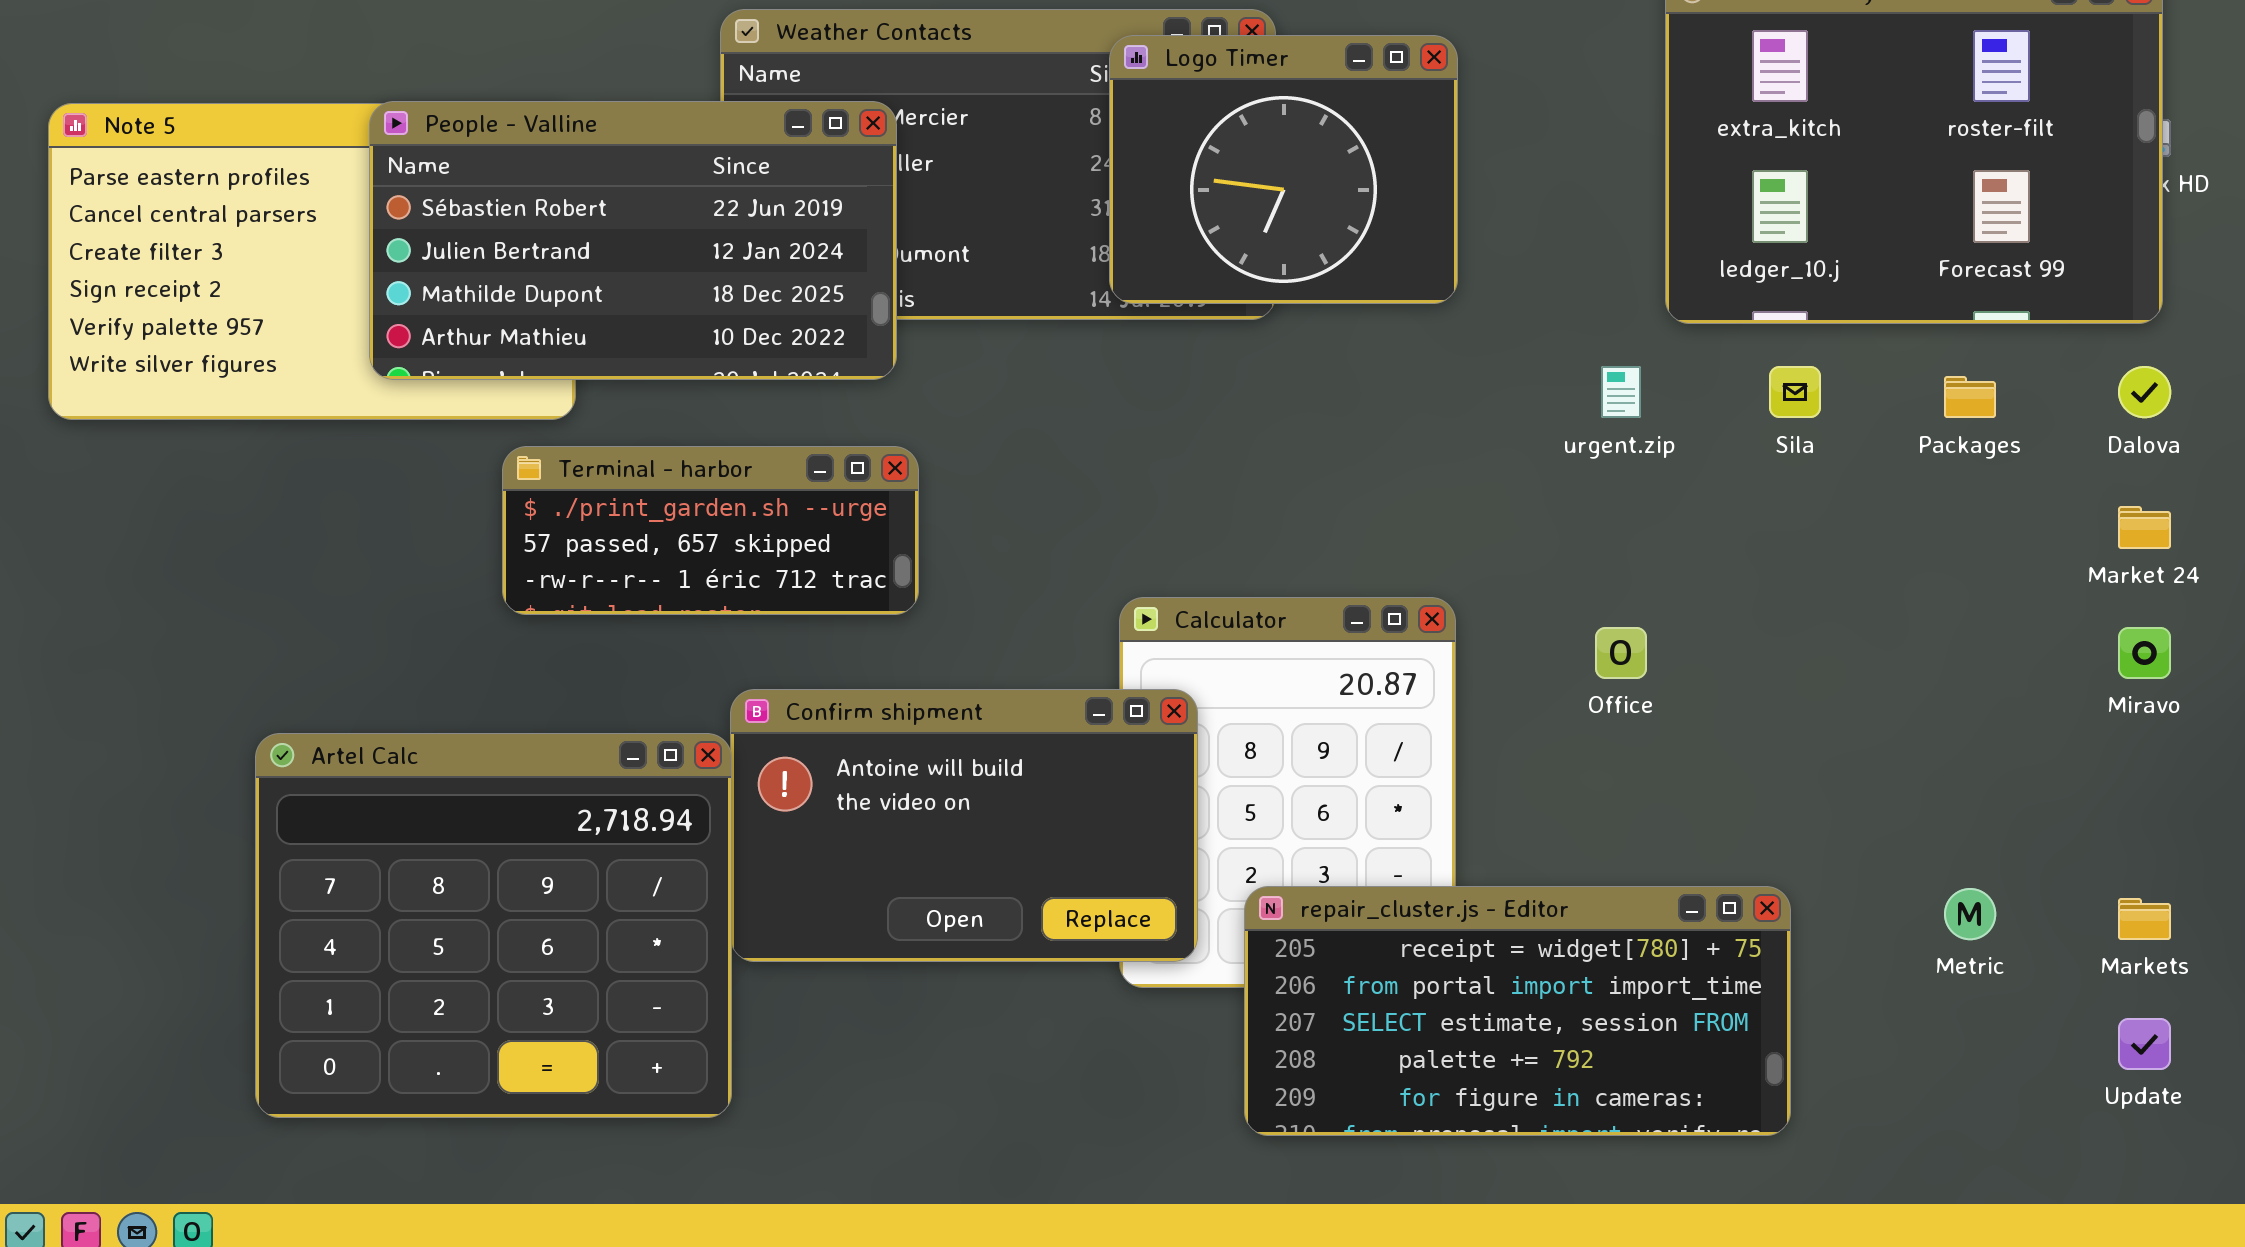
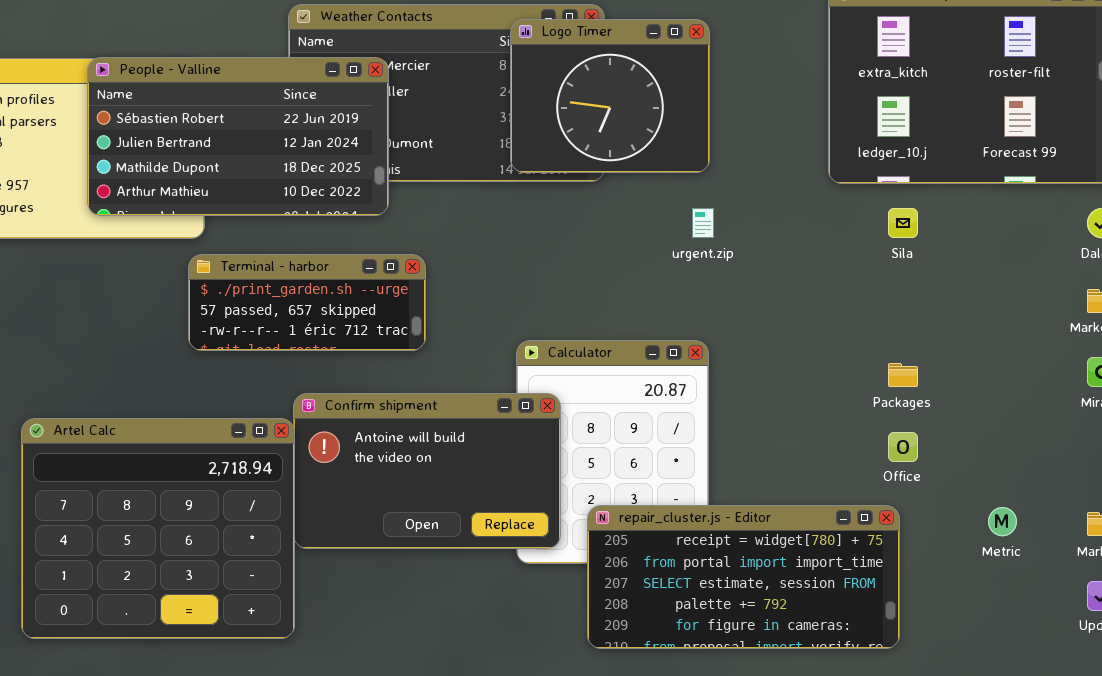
urgent.zip: [1601,366,1641,418] -> [692,208,714,238], moved
Packages: [1944,376,1996,418] -> [888,363,918,387], moved
Terminal - harbor: [502,446,919,615] -> [188,254,426,351], moved
Office: [1595,627,1647,679] -> [888,432,918,462], moved

